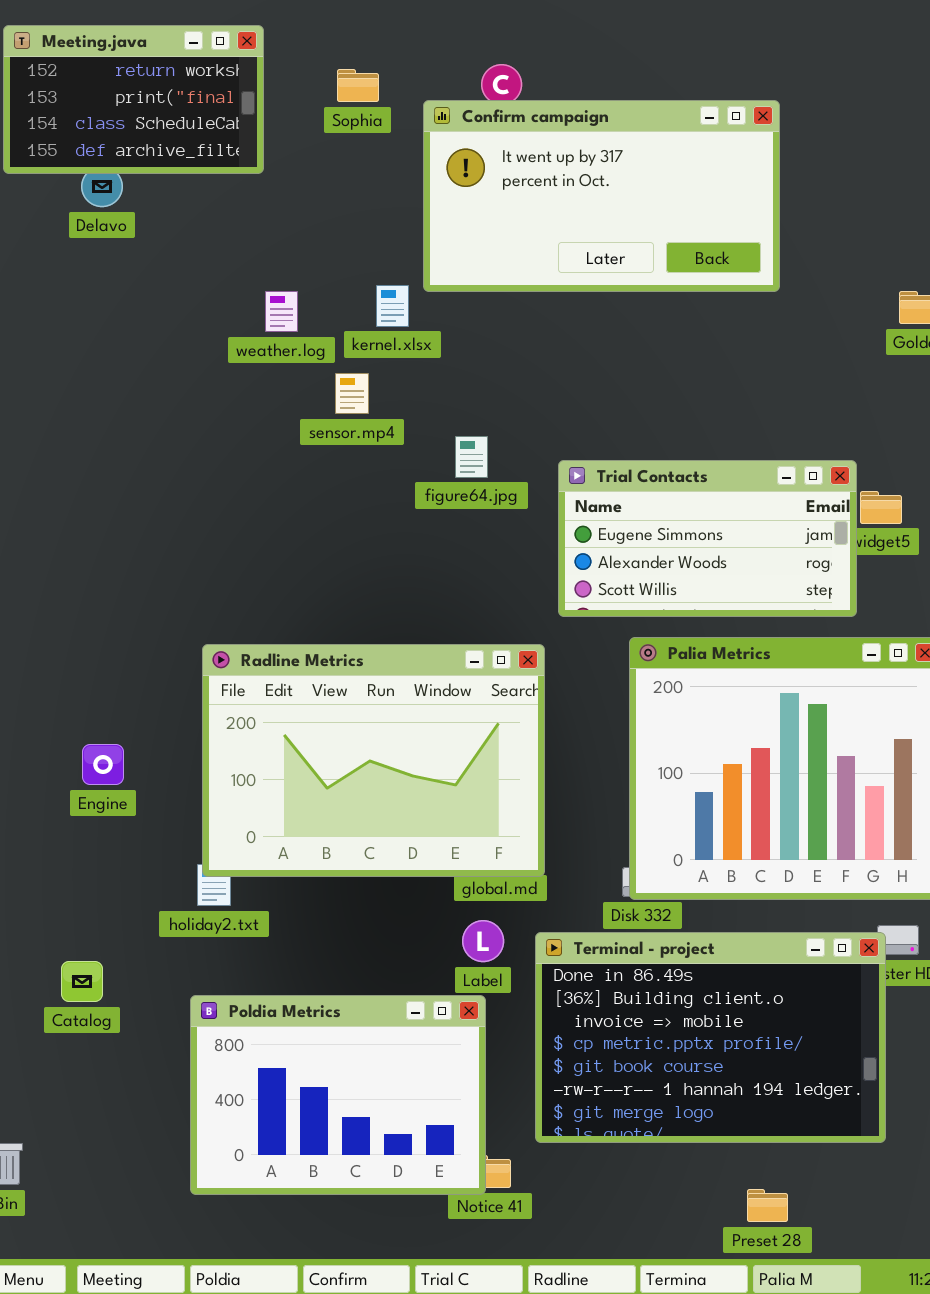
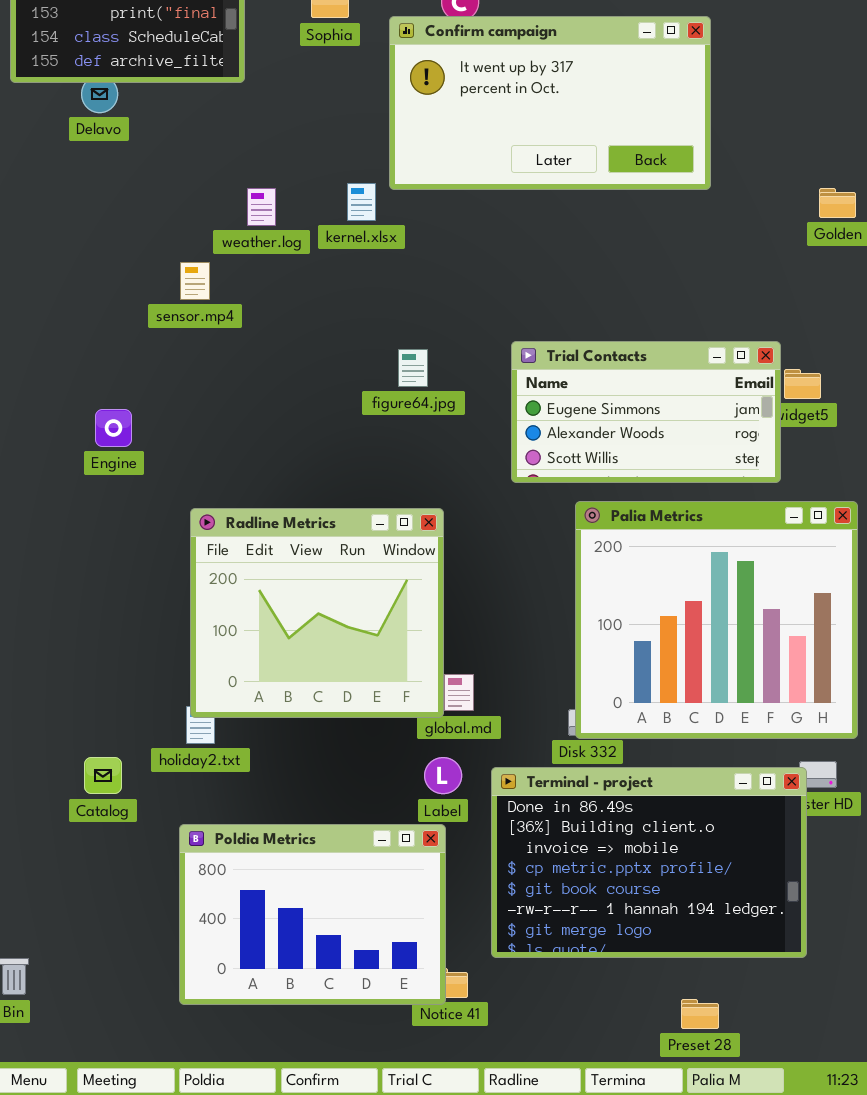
sensor.mp4: [335,373,369,414] -> [180,262,210,300], moved
figure64.jpg: [455,436,488,478] -> [398,349,428,387], moved
Radline Metrics: [202,644,545,877] -> [190,508,444,718], resized
Engine: [82,744,124,785] -> [95,409,132,447], moved
Catalog: [61,961,103,1002] -> [84,757,122,794], moved

